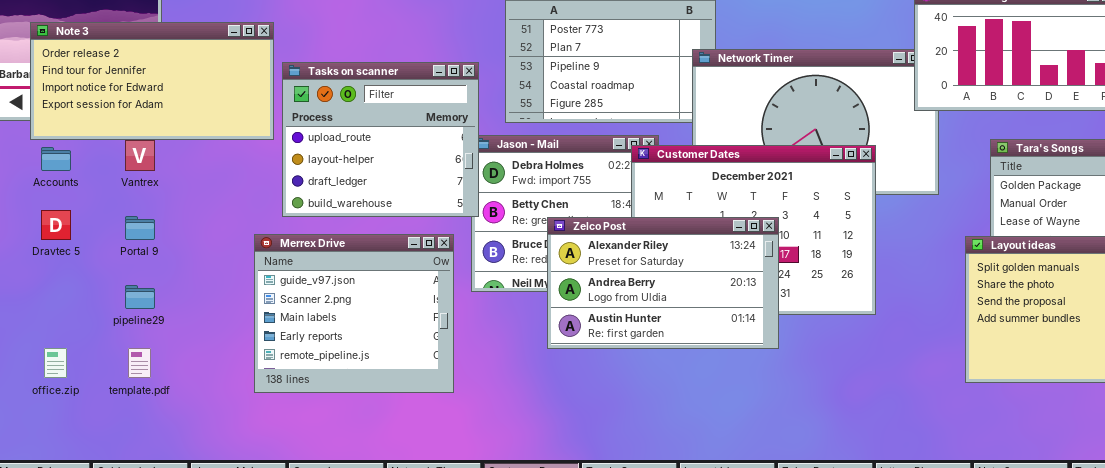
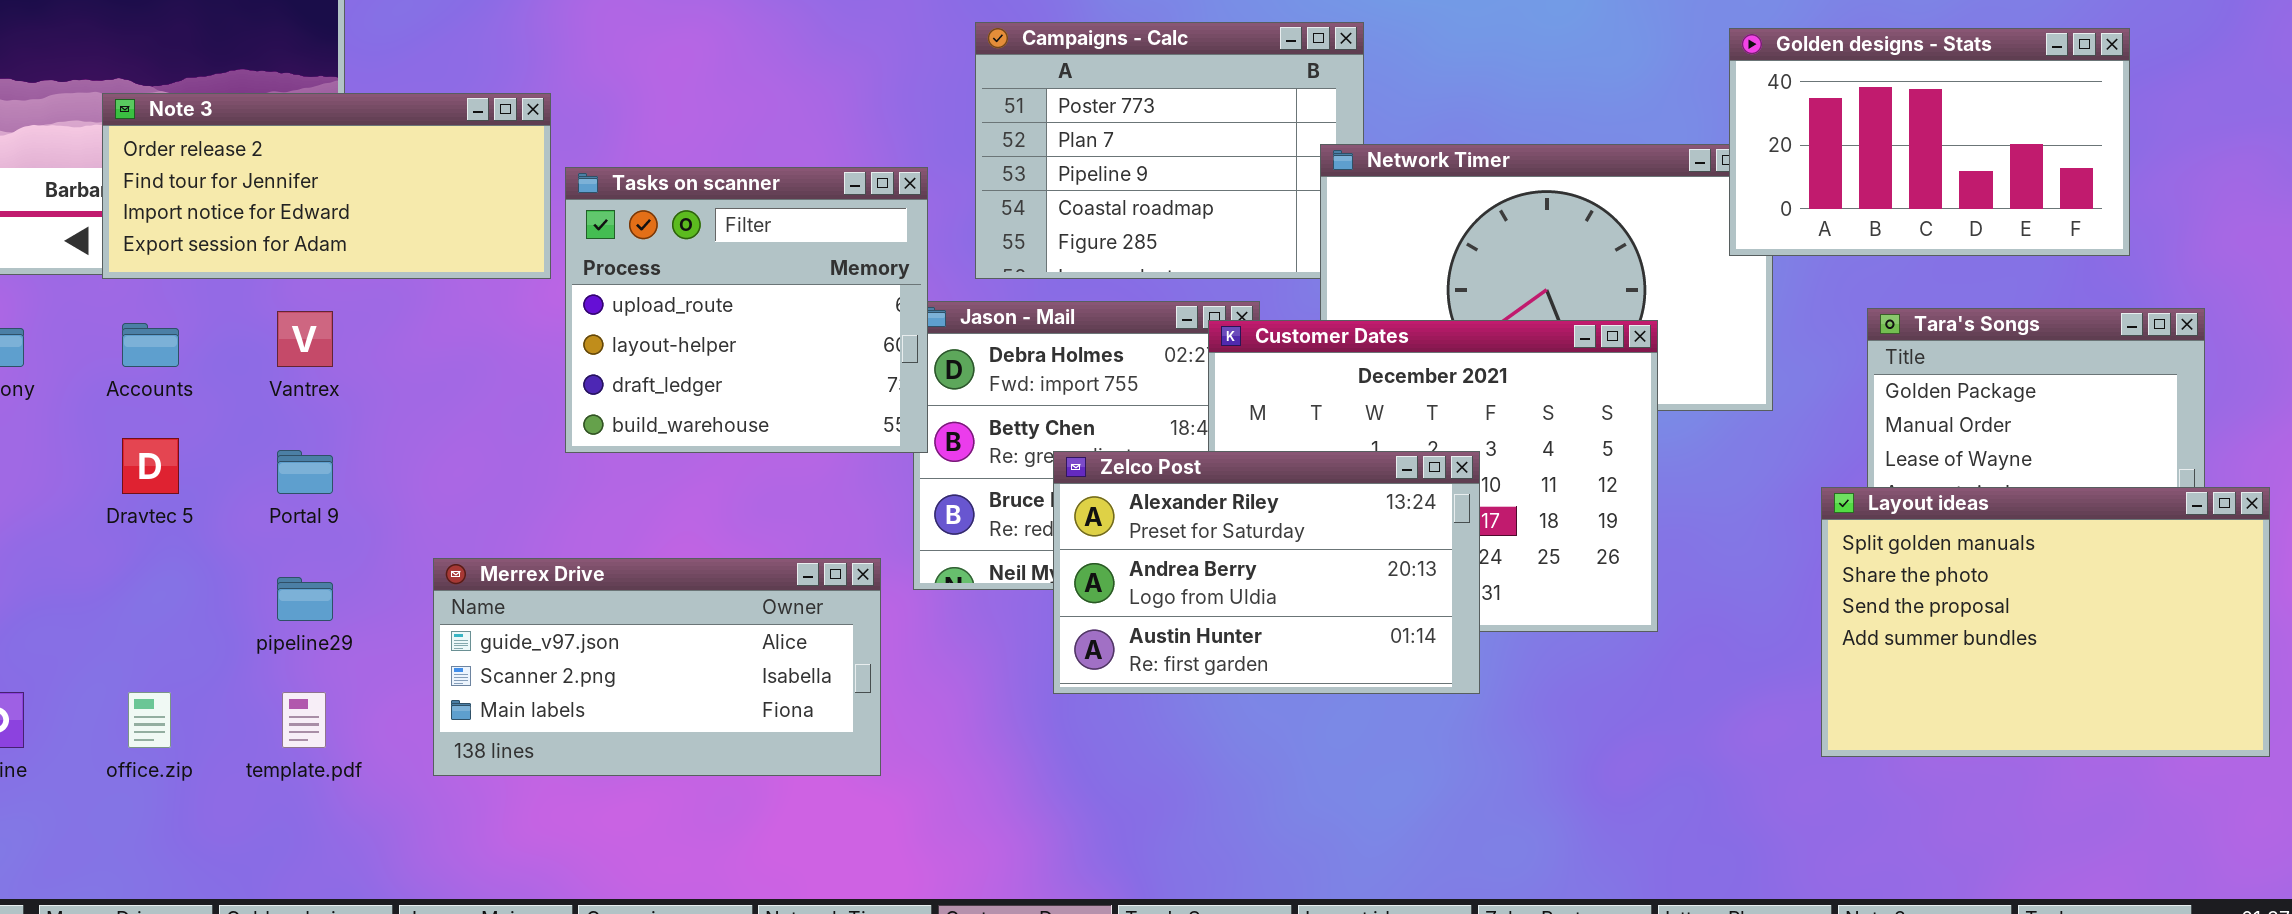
Note 3: [30,22,274,140] -> [102,93,551,279], resized
Merrex Drive: [254,234,454,393] -> [433,558,881,776], resized

